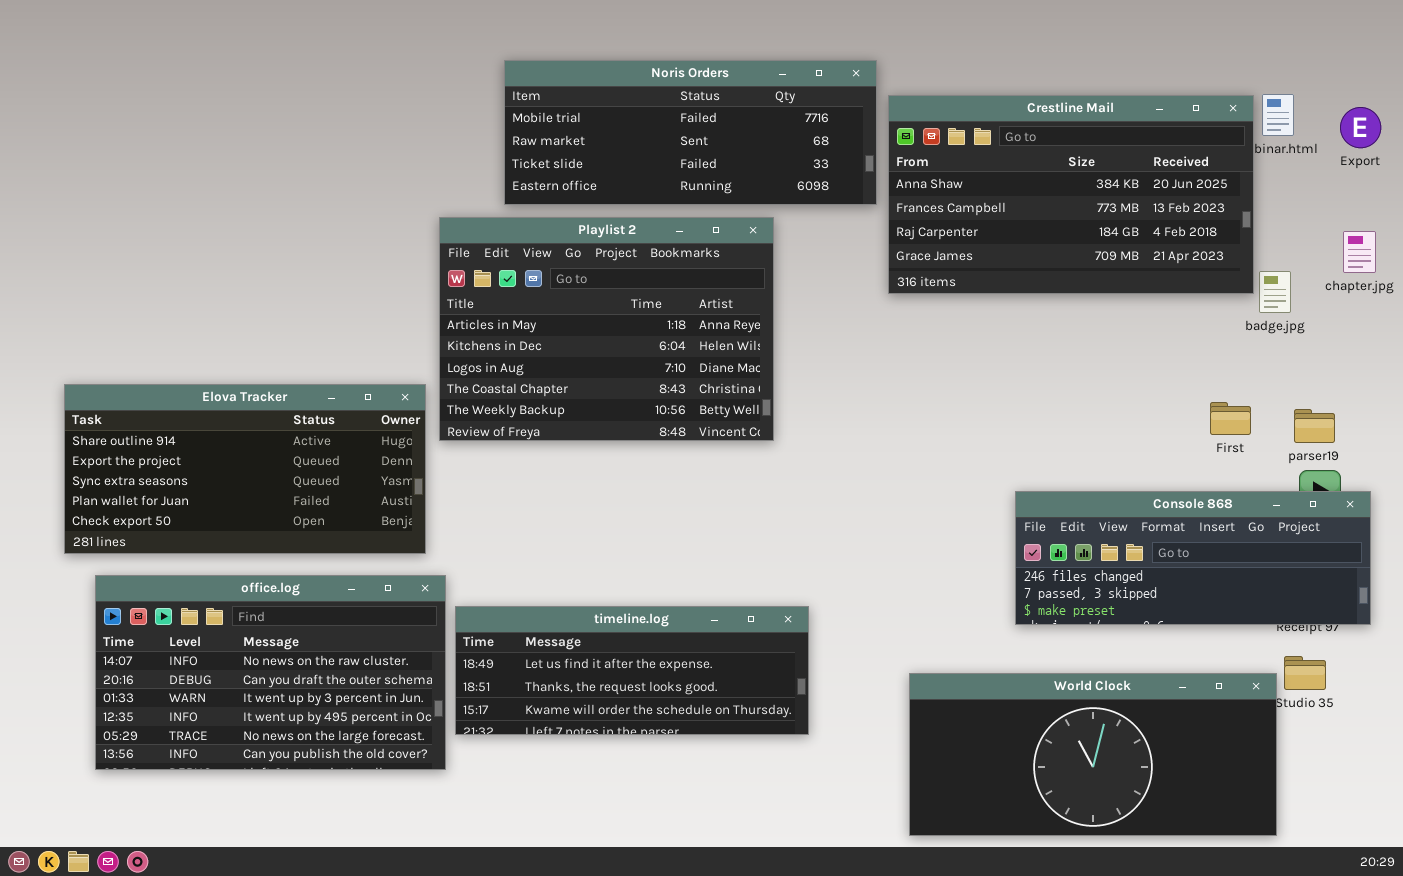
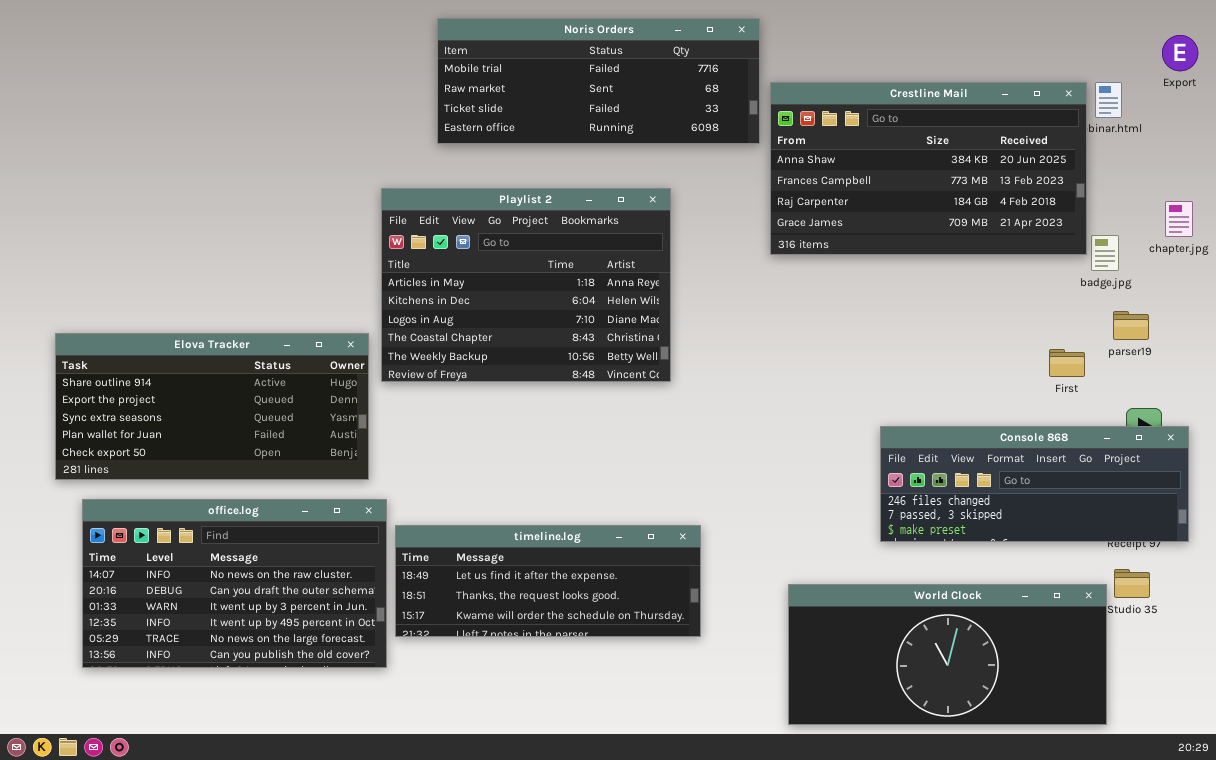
Noris Orders: [504,60,877,205] -> [437,18,760,144], moved
Export: [1340,107,1381,148] -> [1162,35,1198,71], moved
parser19: [1294,409,1335,443] -> [1113,311,1149,340], moved

